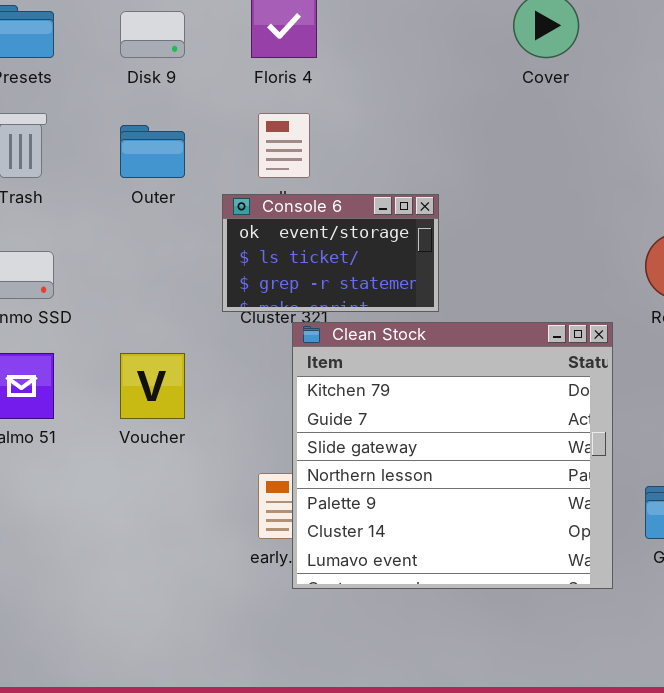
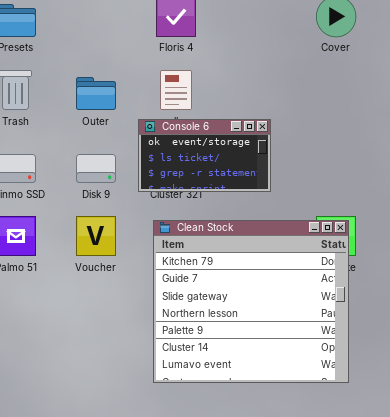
Disk 9: [120,11,185,58] -> [76,154,116,183], moved
Clean Stock: [292,322,613,589] -> [153,220,349,383], moved

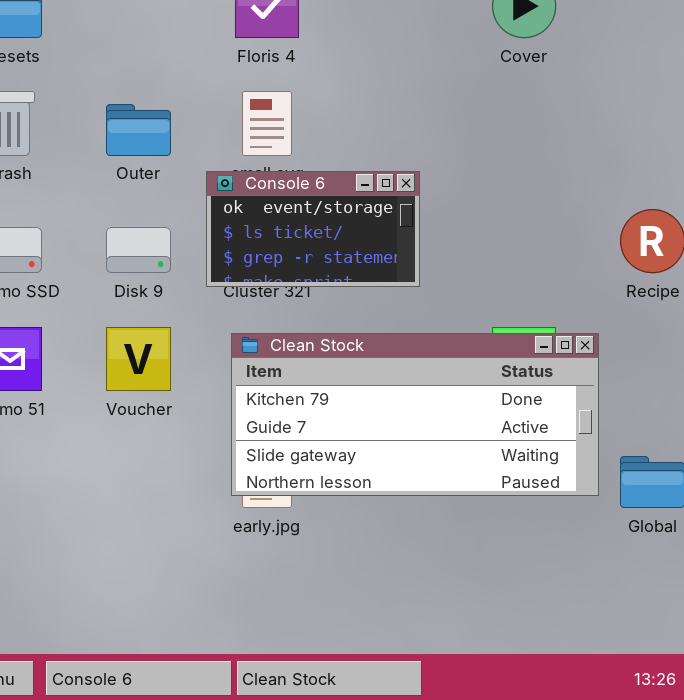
Clean Stock: [153,220,349,383] -> [231,333,599,496], resized

